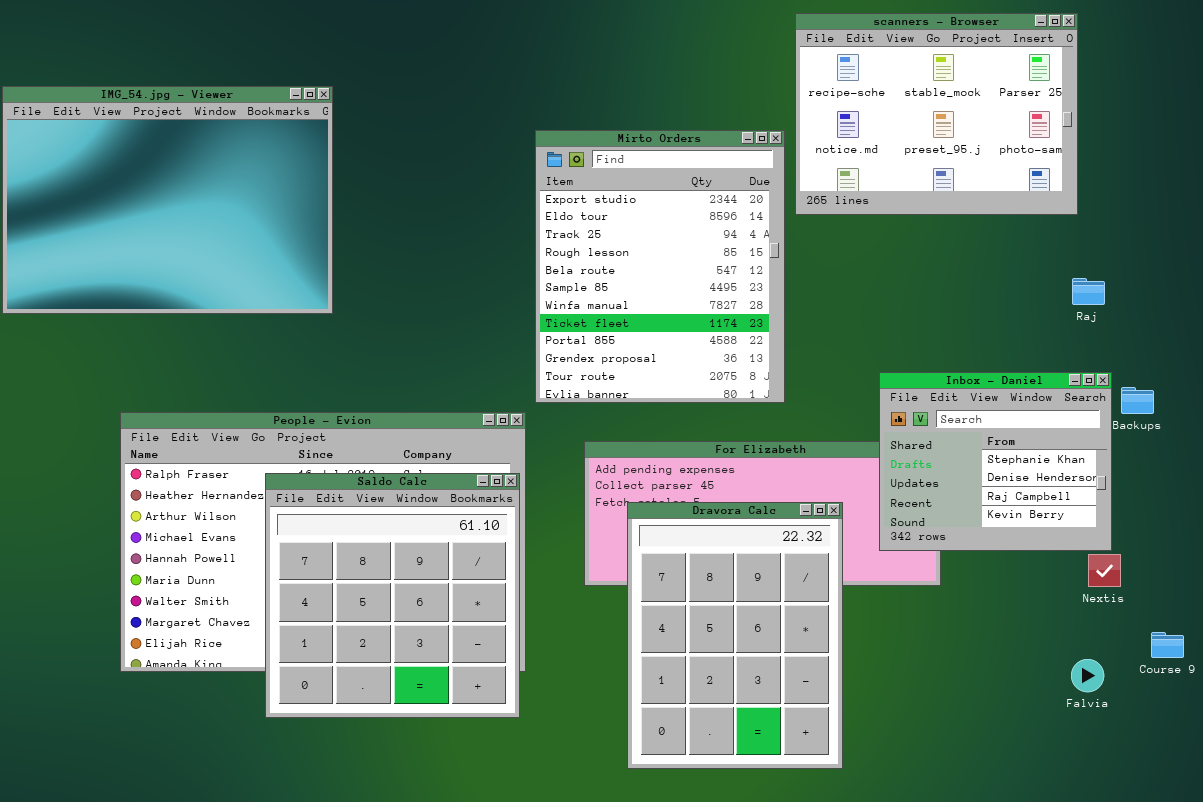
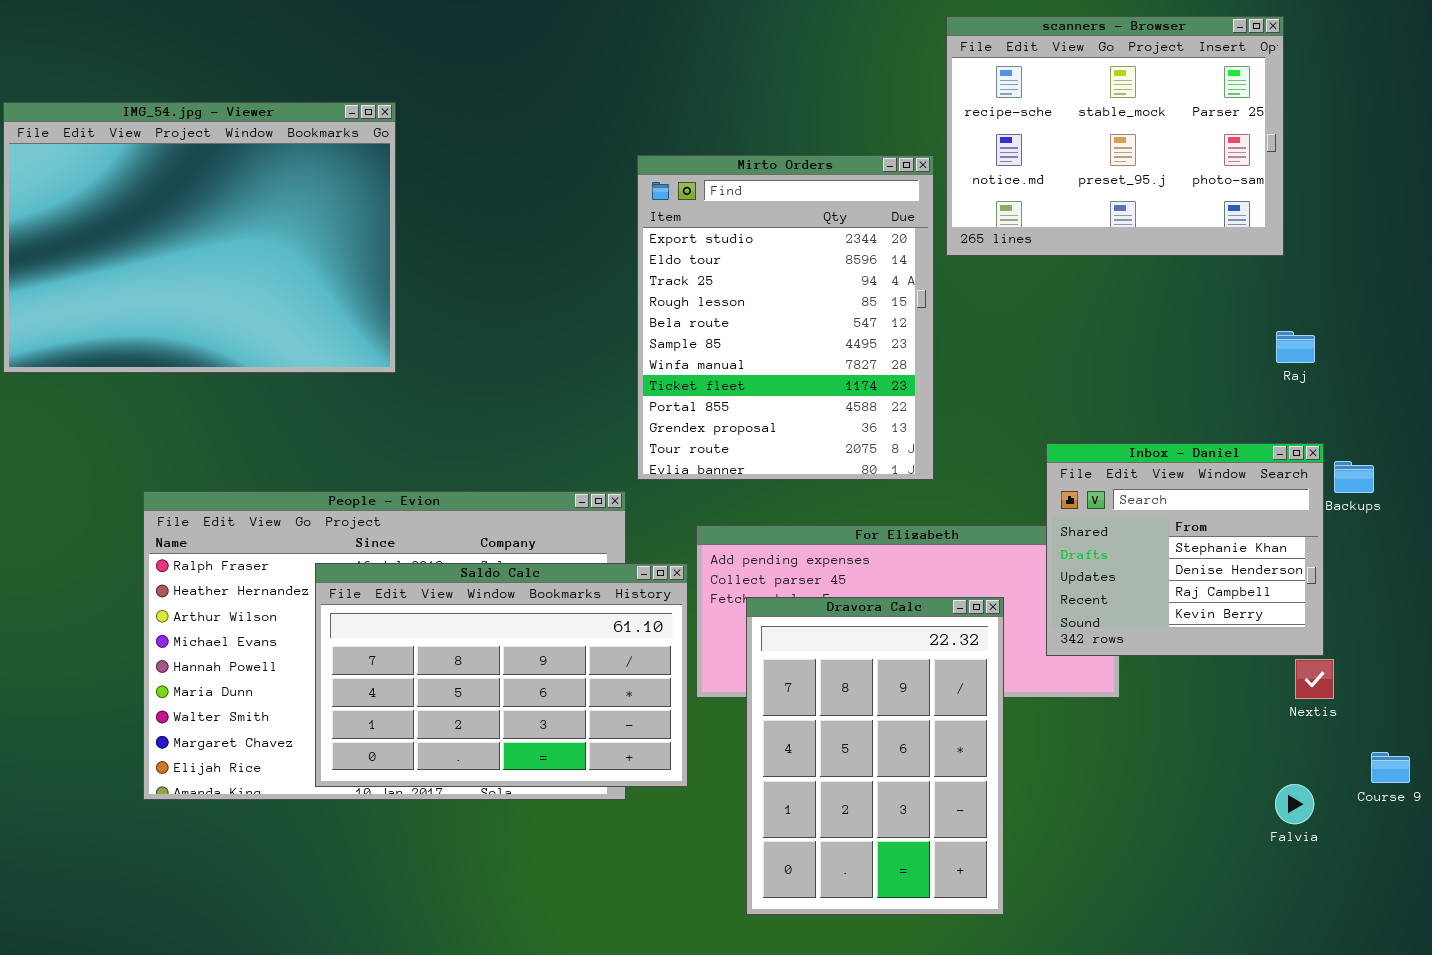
Saldo Calc: [265,473,520,718] -> [315,563,688,787], resized

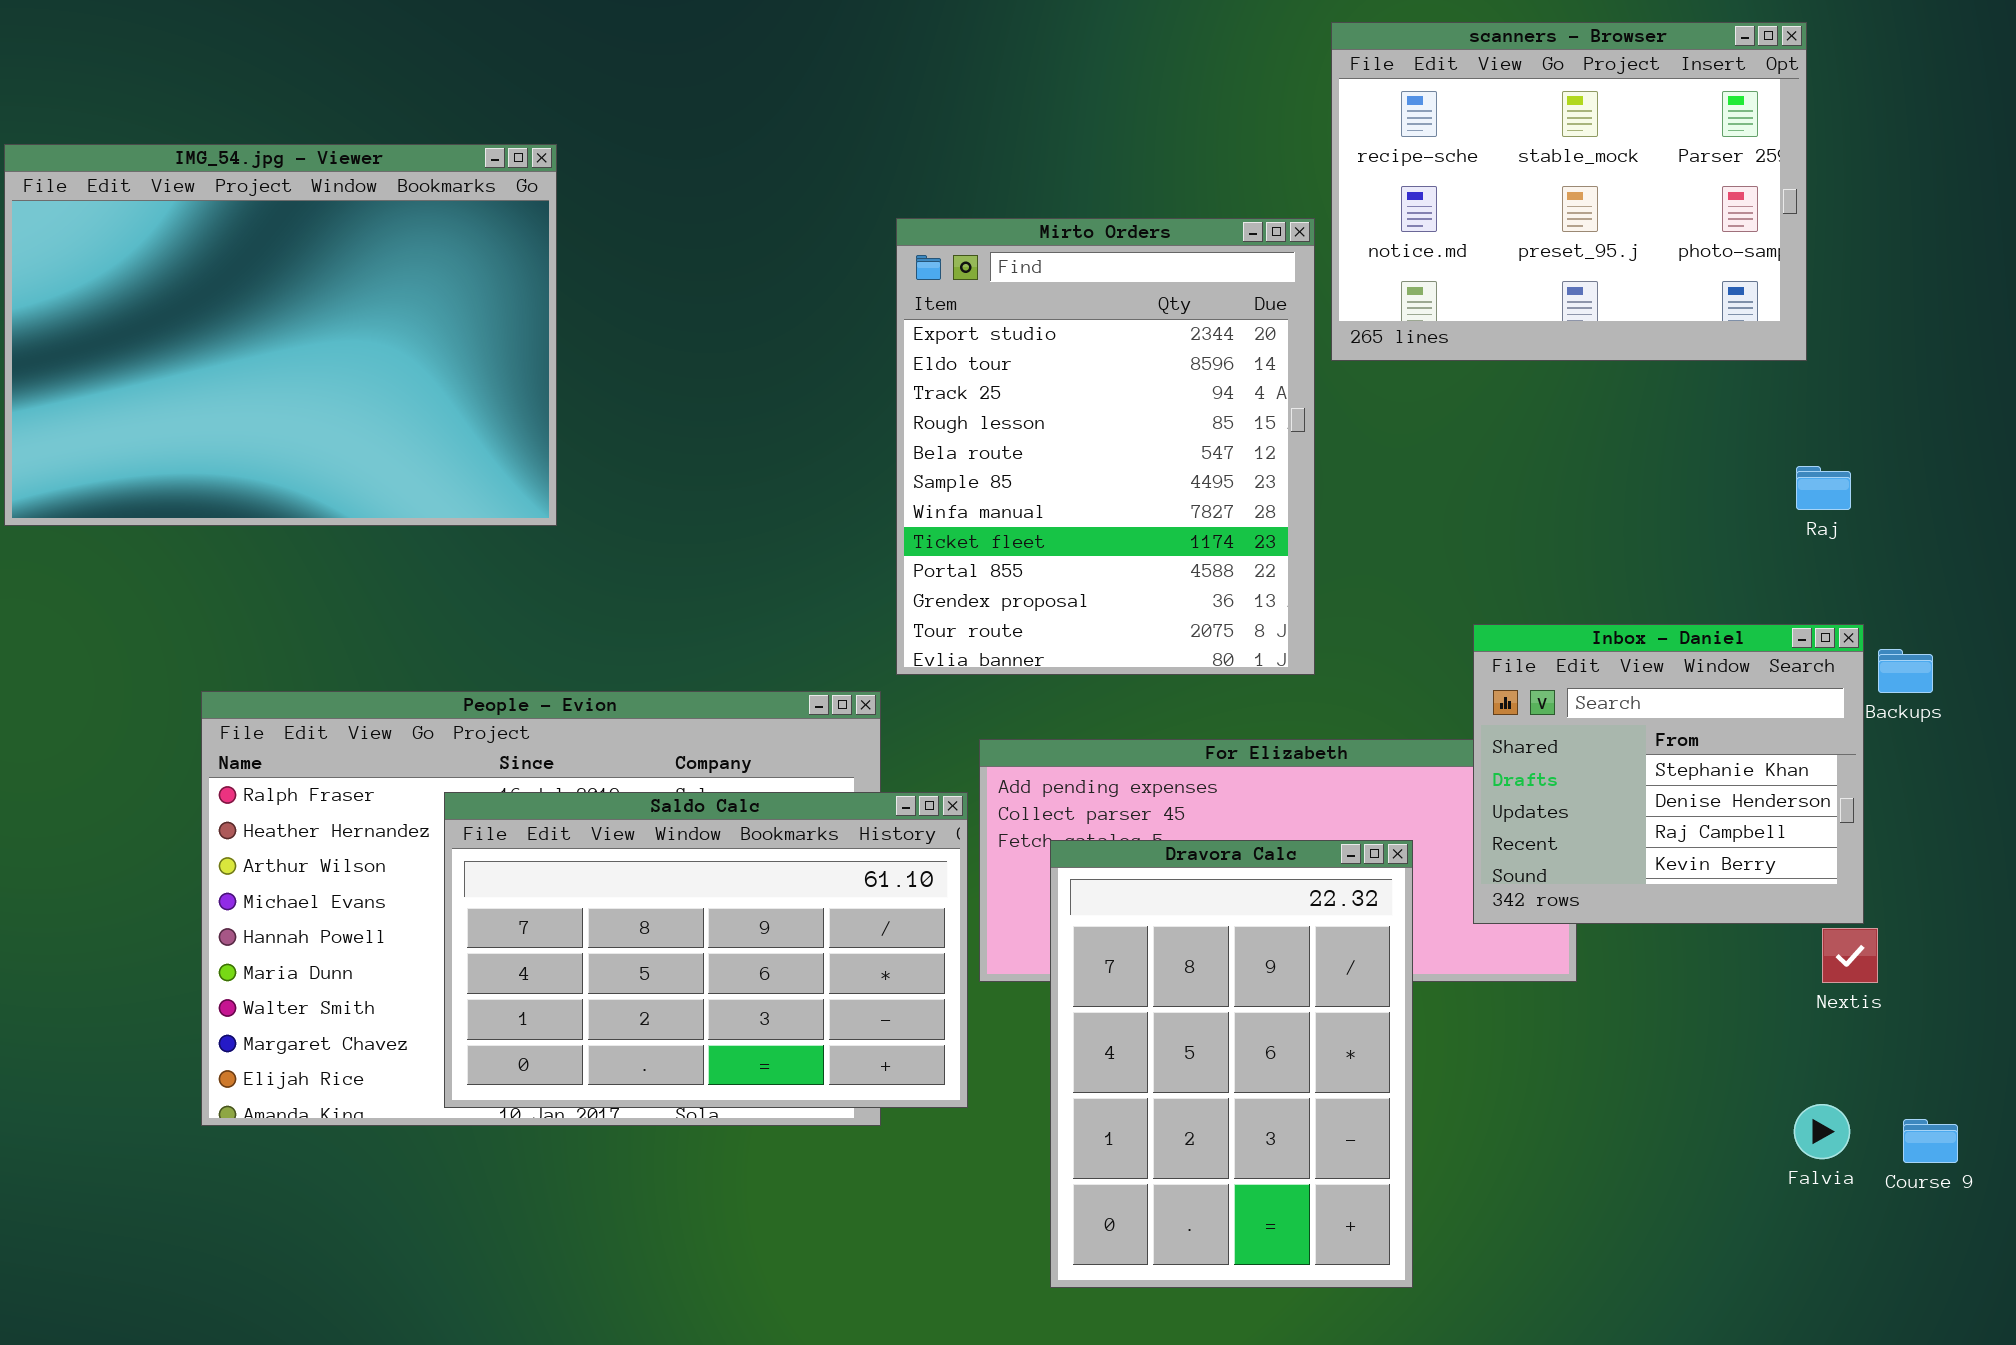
Course 9: [1371,752,1410,783] -> [1903,1119,1958,1163], moved

